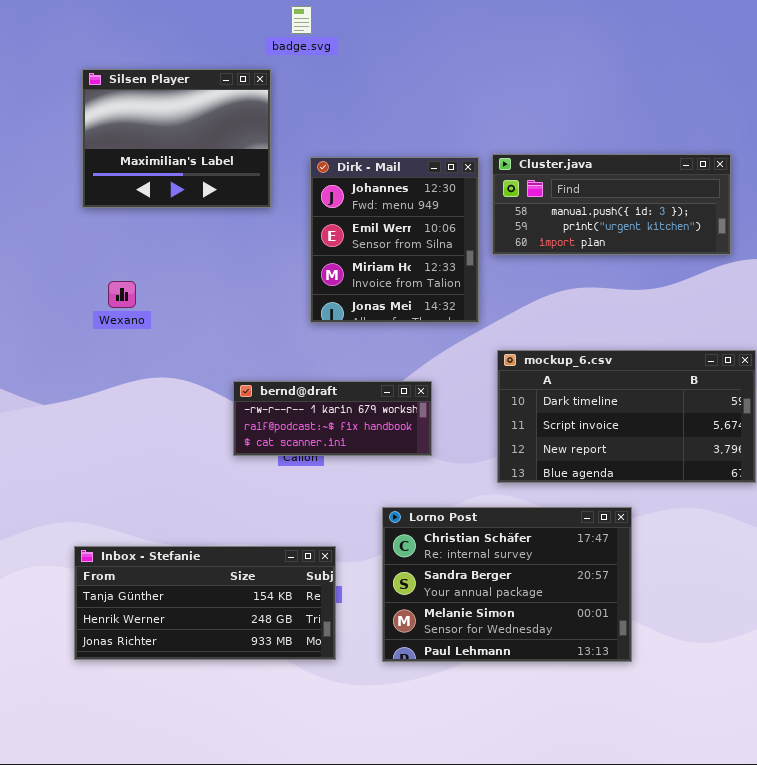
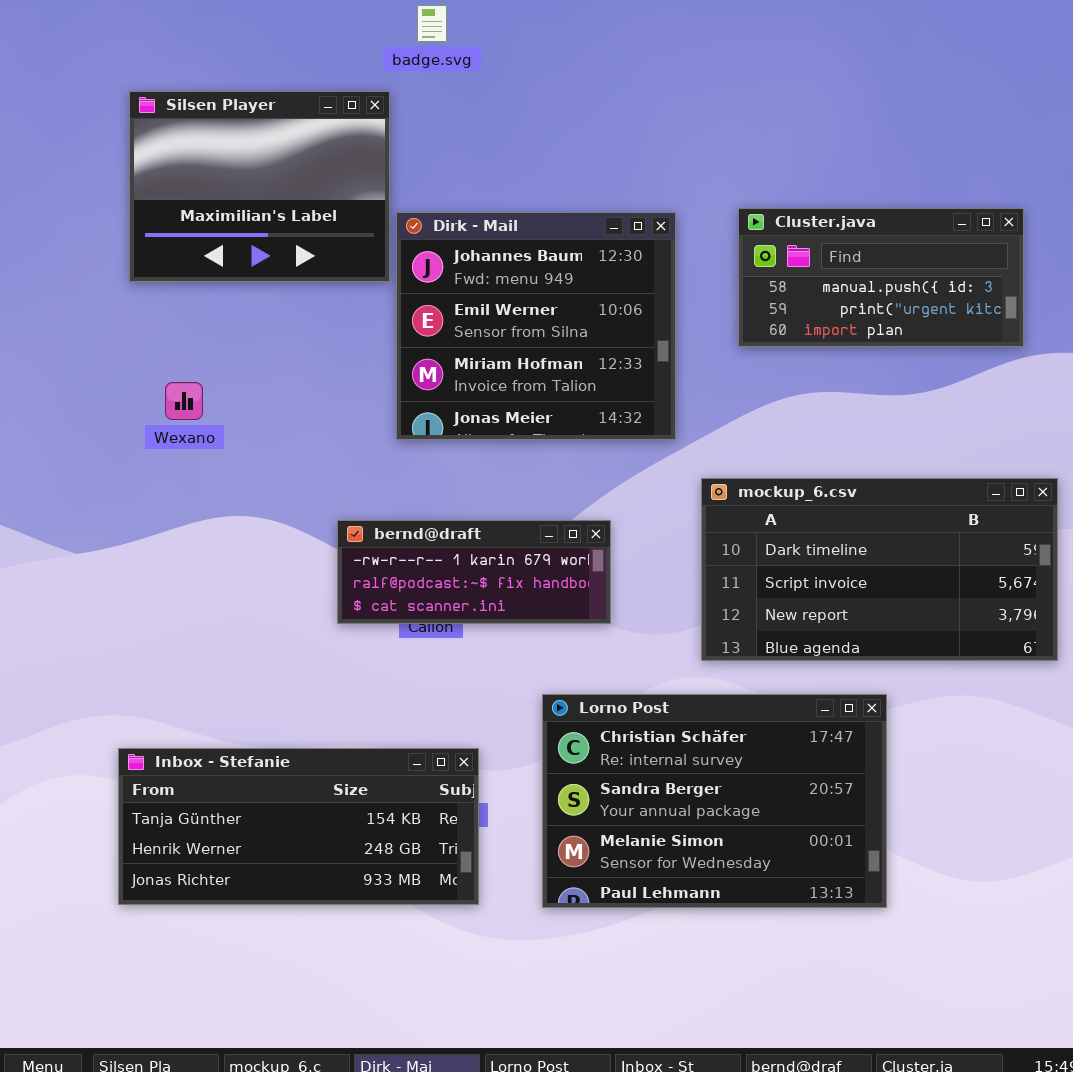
Cluster.java: [492,154,731,255] -> [738,208,1024,347], resized
Dirk - Mail: [310,157,479,323] -> [396,212,676,440], resized

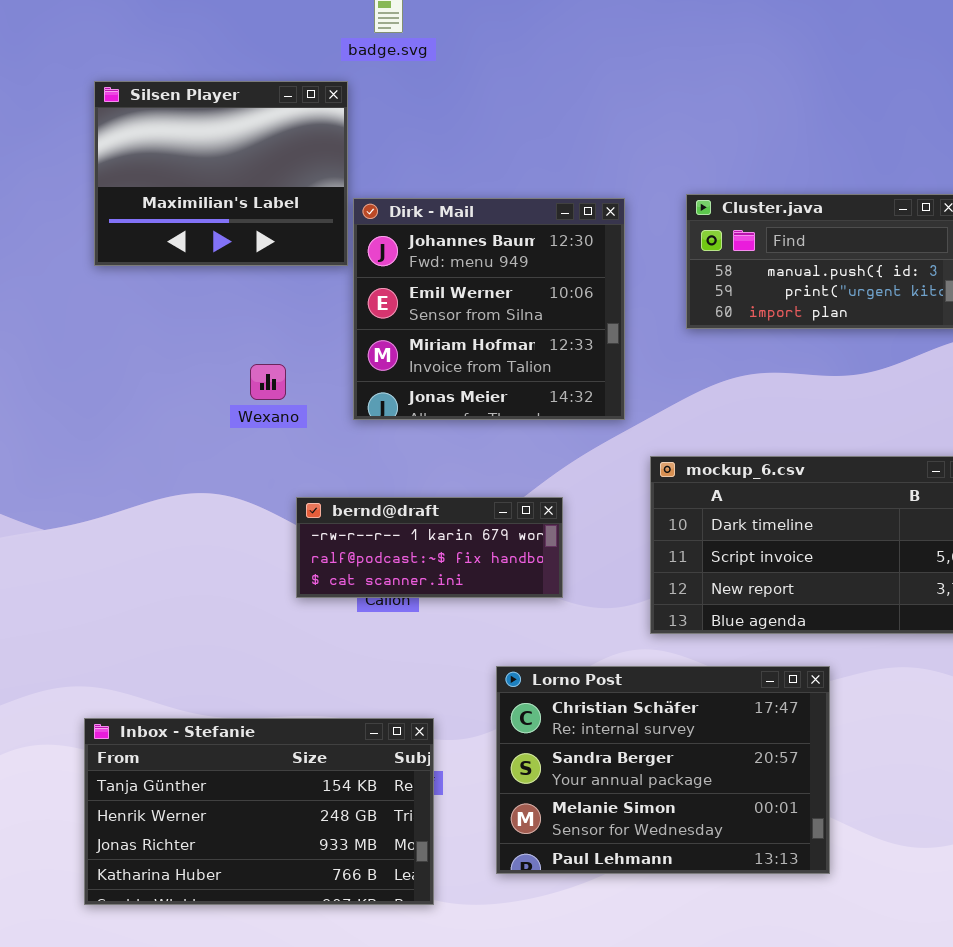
Wexano: [165,382,203,420] -> [250,364,286,400], moved
Inbox - Stefanie: [118,748,479,905] -> [84,718,434,905], resized

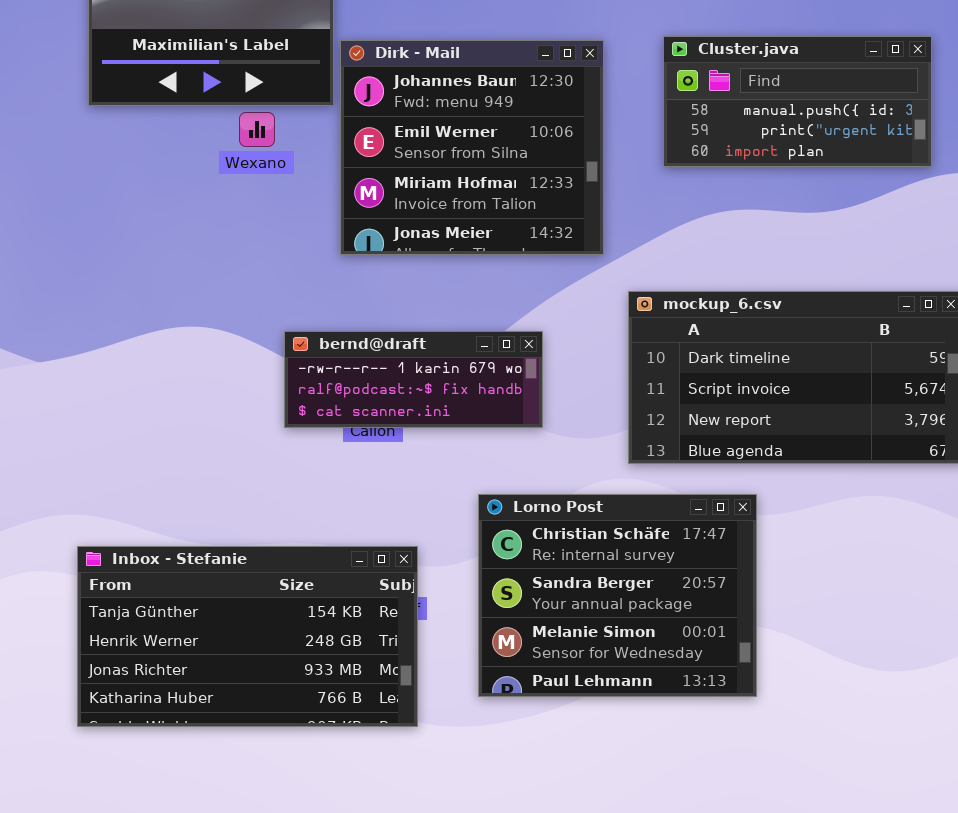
Wexano: [250,364,286,400] -> [239,112,275,147], moved
Lorno Post: [496,666,830,874] -> [478,494,757,697], resized

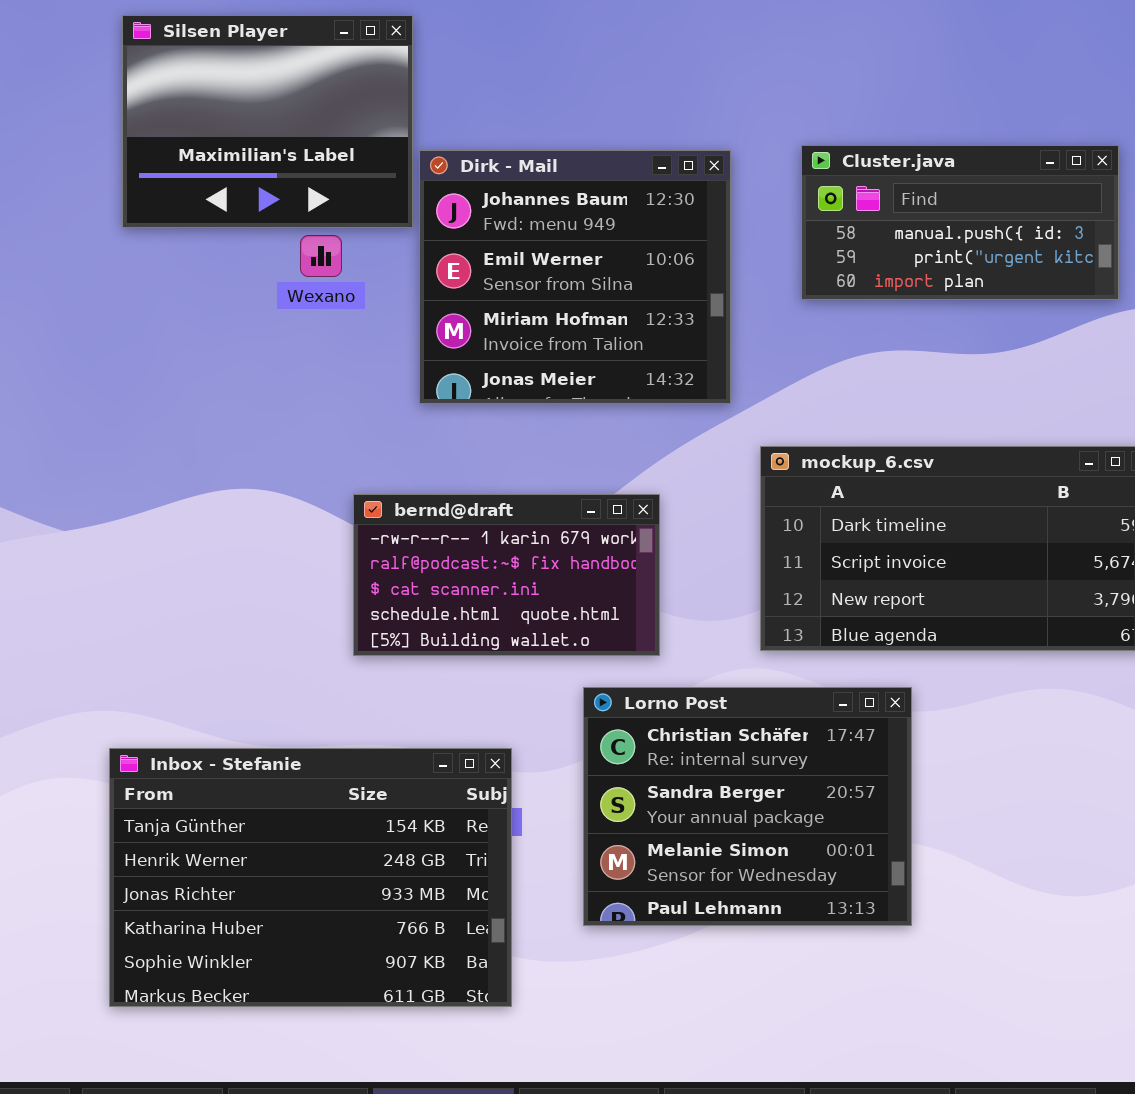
bernd@draft: [284,331,543,428] -> [353,494,660,656], resized
Inbox - Stefanie: [77,546,418,727] -> [109,748,512,1007], resized

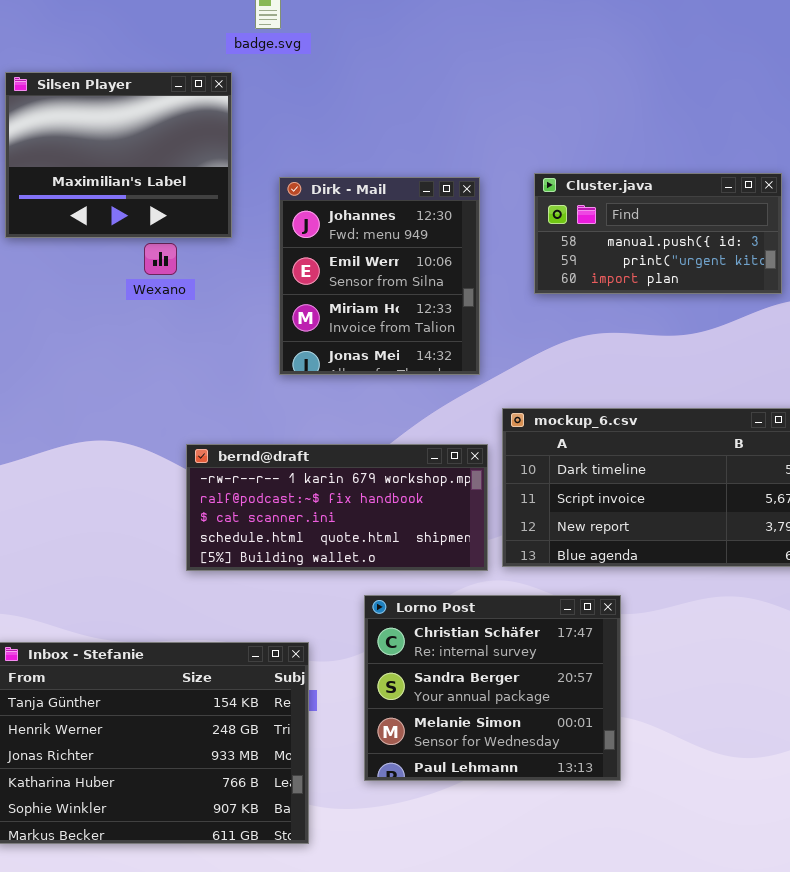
Dirk - Mail: [419,150,731,404] -> [279,177,480,375], resized
bernd@draft: [353,494,660,656] -> [186,444,488,571], resized

